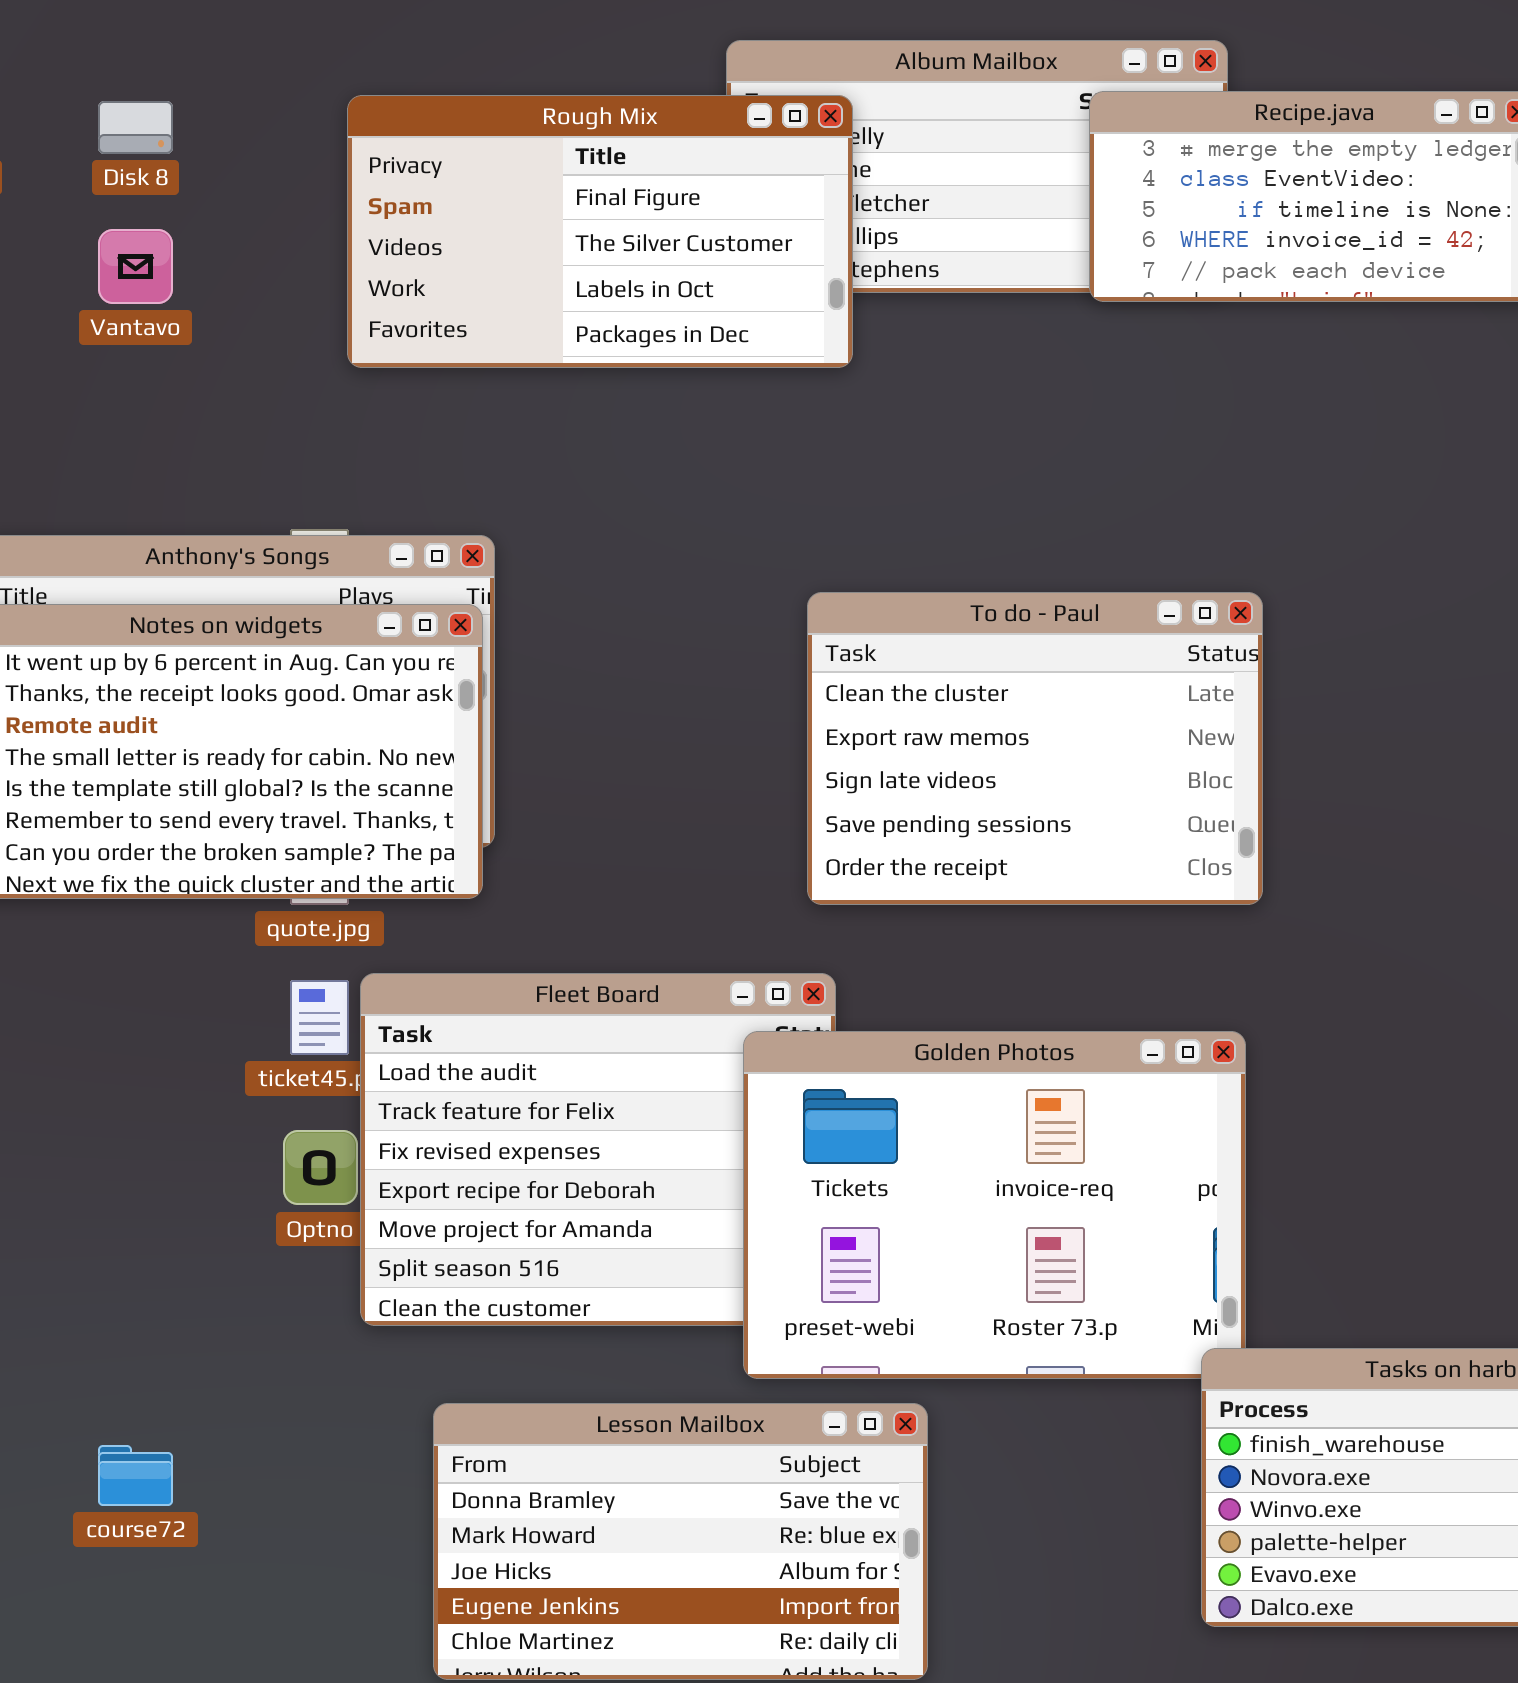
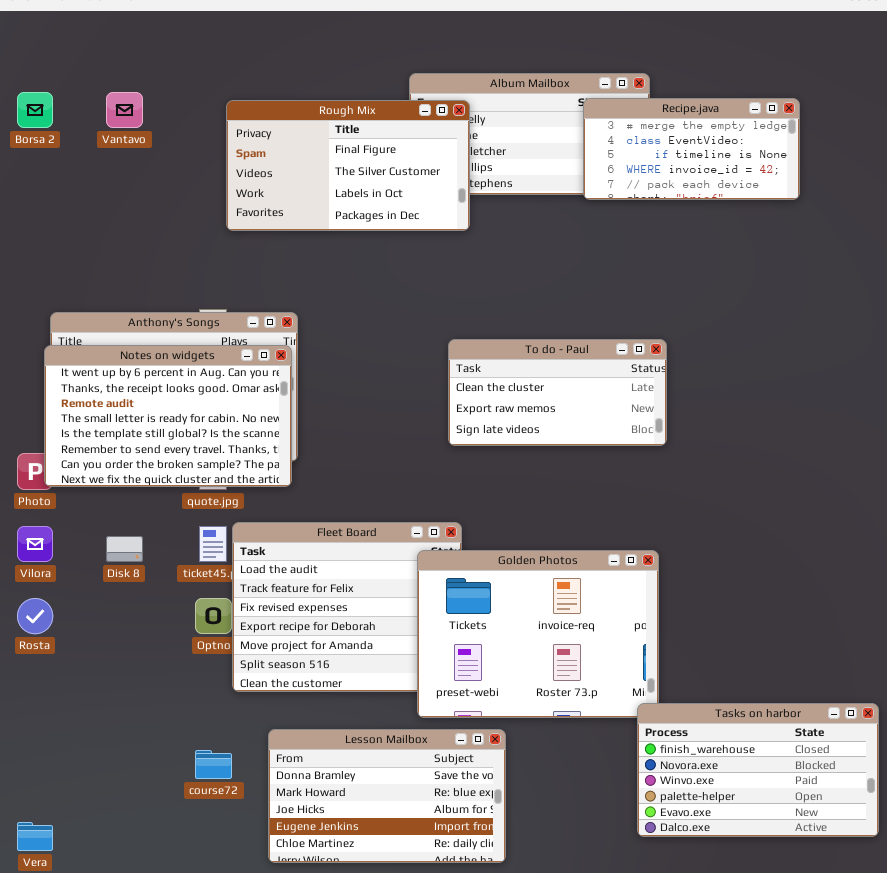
Disk 8: [98,101,173,154] -> [106,536,143,562], moved
Vantavo: [98,229,173,304] -> [106,92,143,128], moved
To do - Paul: [807,592,1263,905] -> [448,339,667,446], resized
course72: [98,1445,173,1506] -> [195,750,232,779], moved

